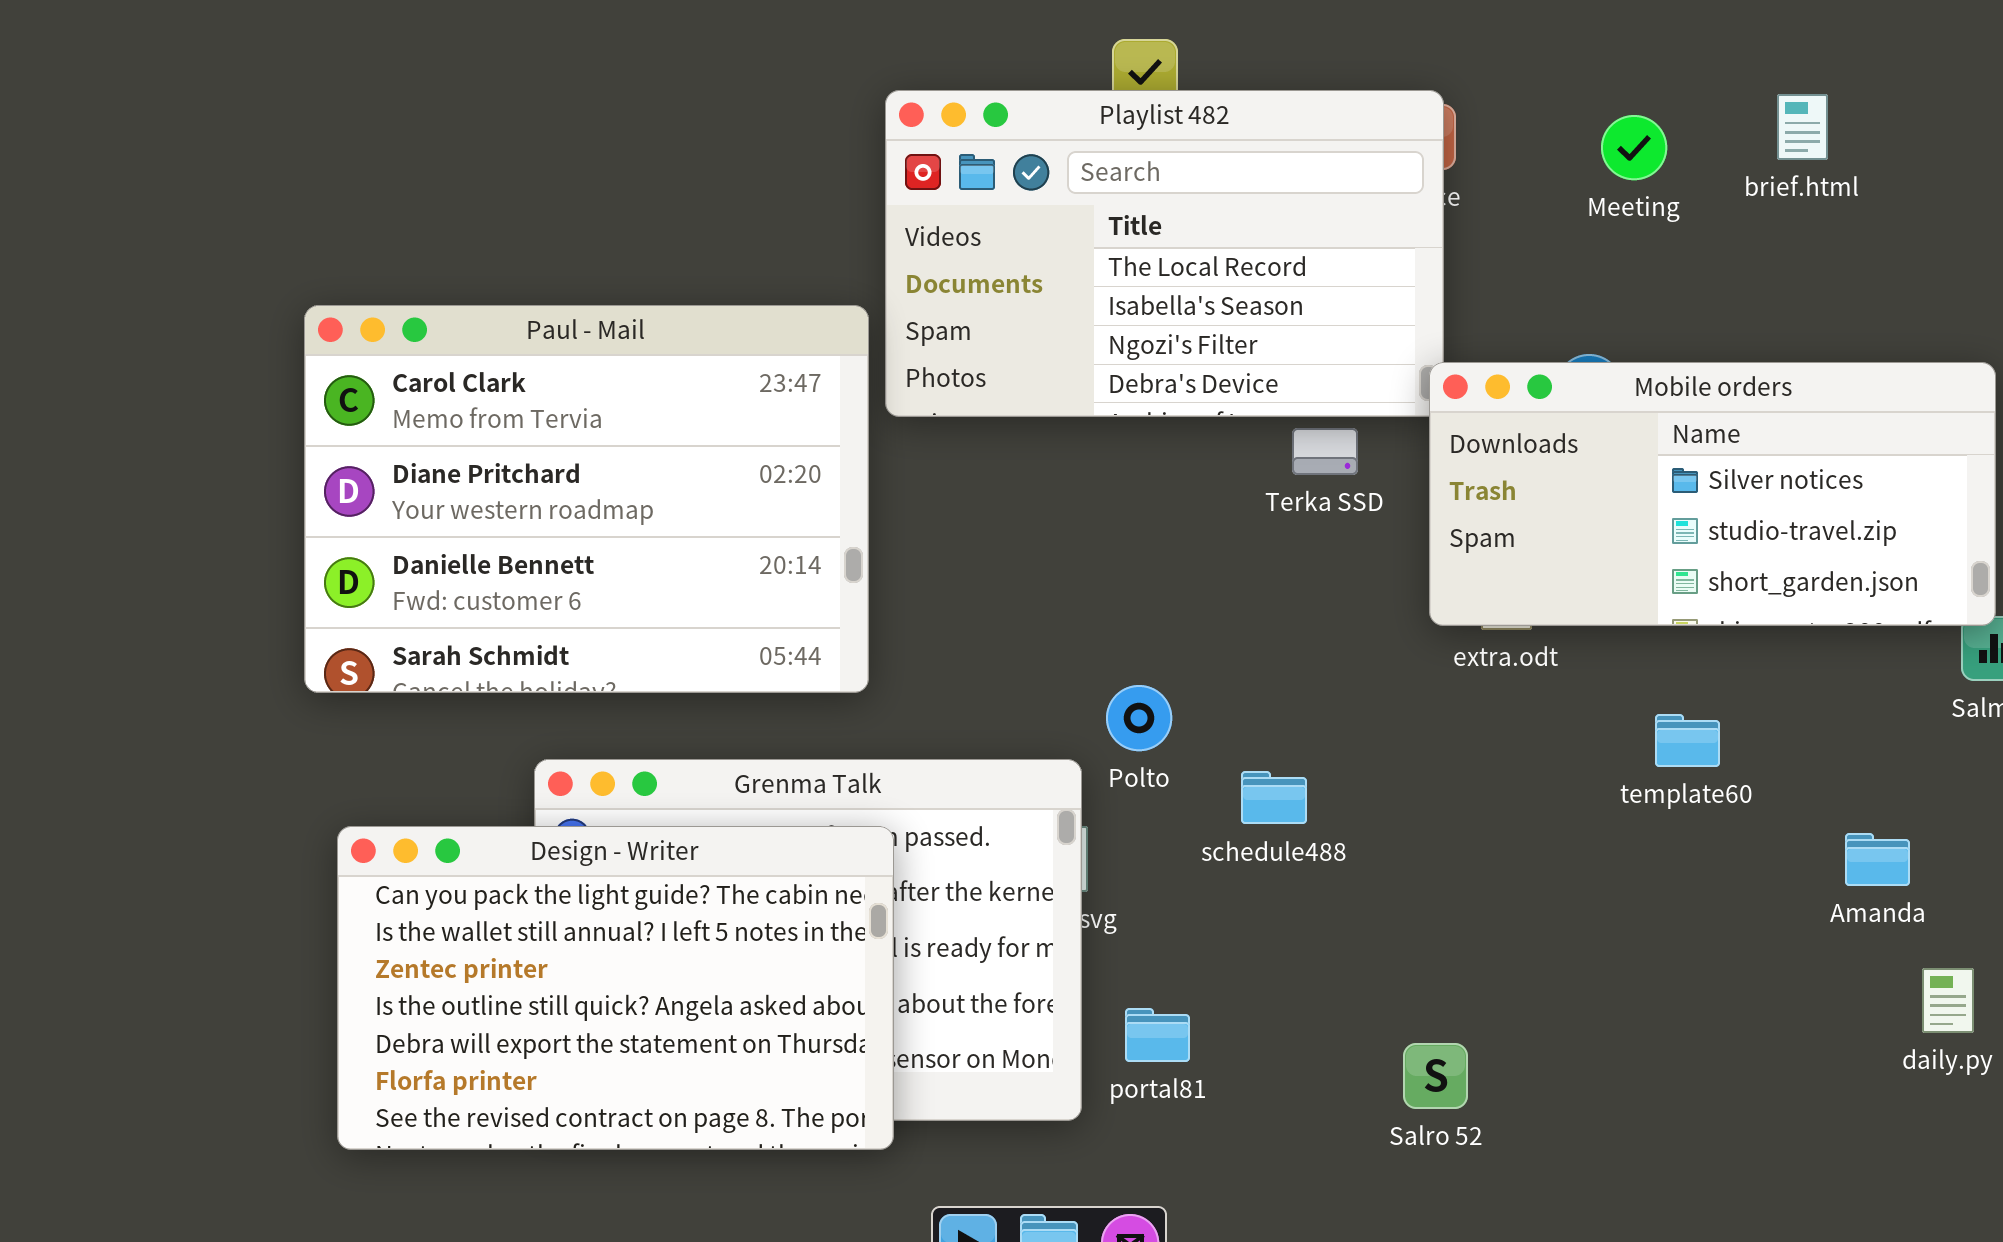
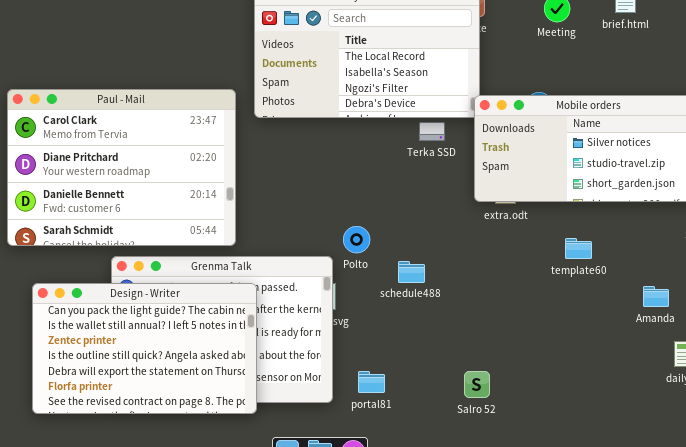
Paul - Mail: [304,305,869,693] -> [7,89,236,246], moved
portal81: [1125,1008,1190,1062] -> [358,371,385,393], moved

